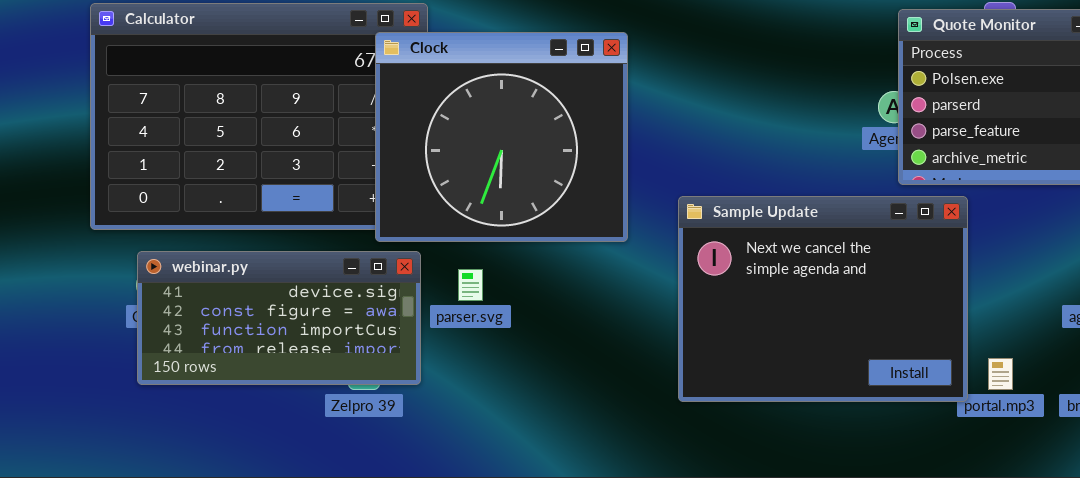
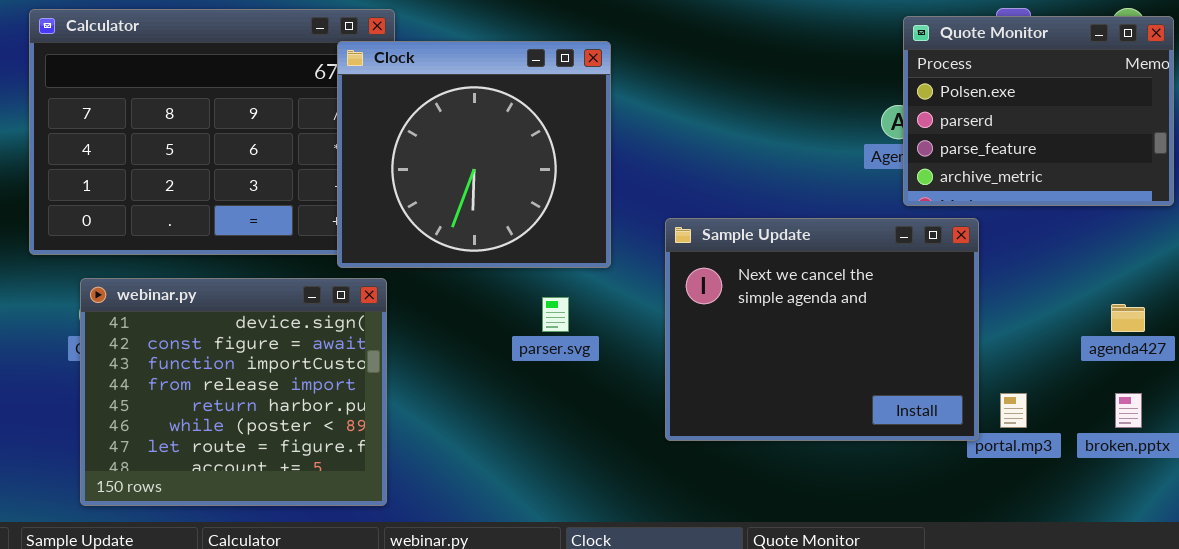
webinar.py: [137,251,421,385] -> [80,278,387,506], resized
parser.svg: [458,269,483,301] -> [542,297,569,332], moved

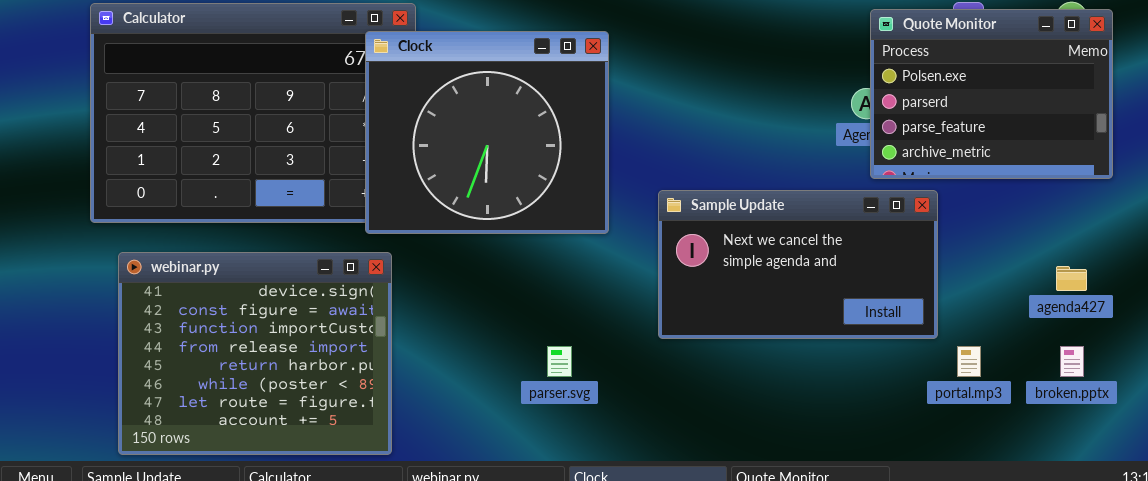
Sample Update: [665,218,979,441] -> [658,190,938,339], resized
webinar.py: [80,278,387,506] -> [118,252,392,455], moved
parser.svg: [542,297,569,332] -> [547,346,572,377], moved

